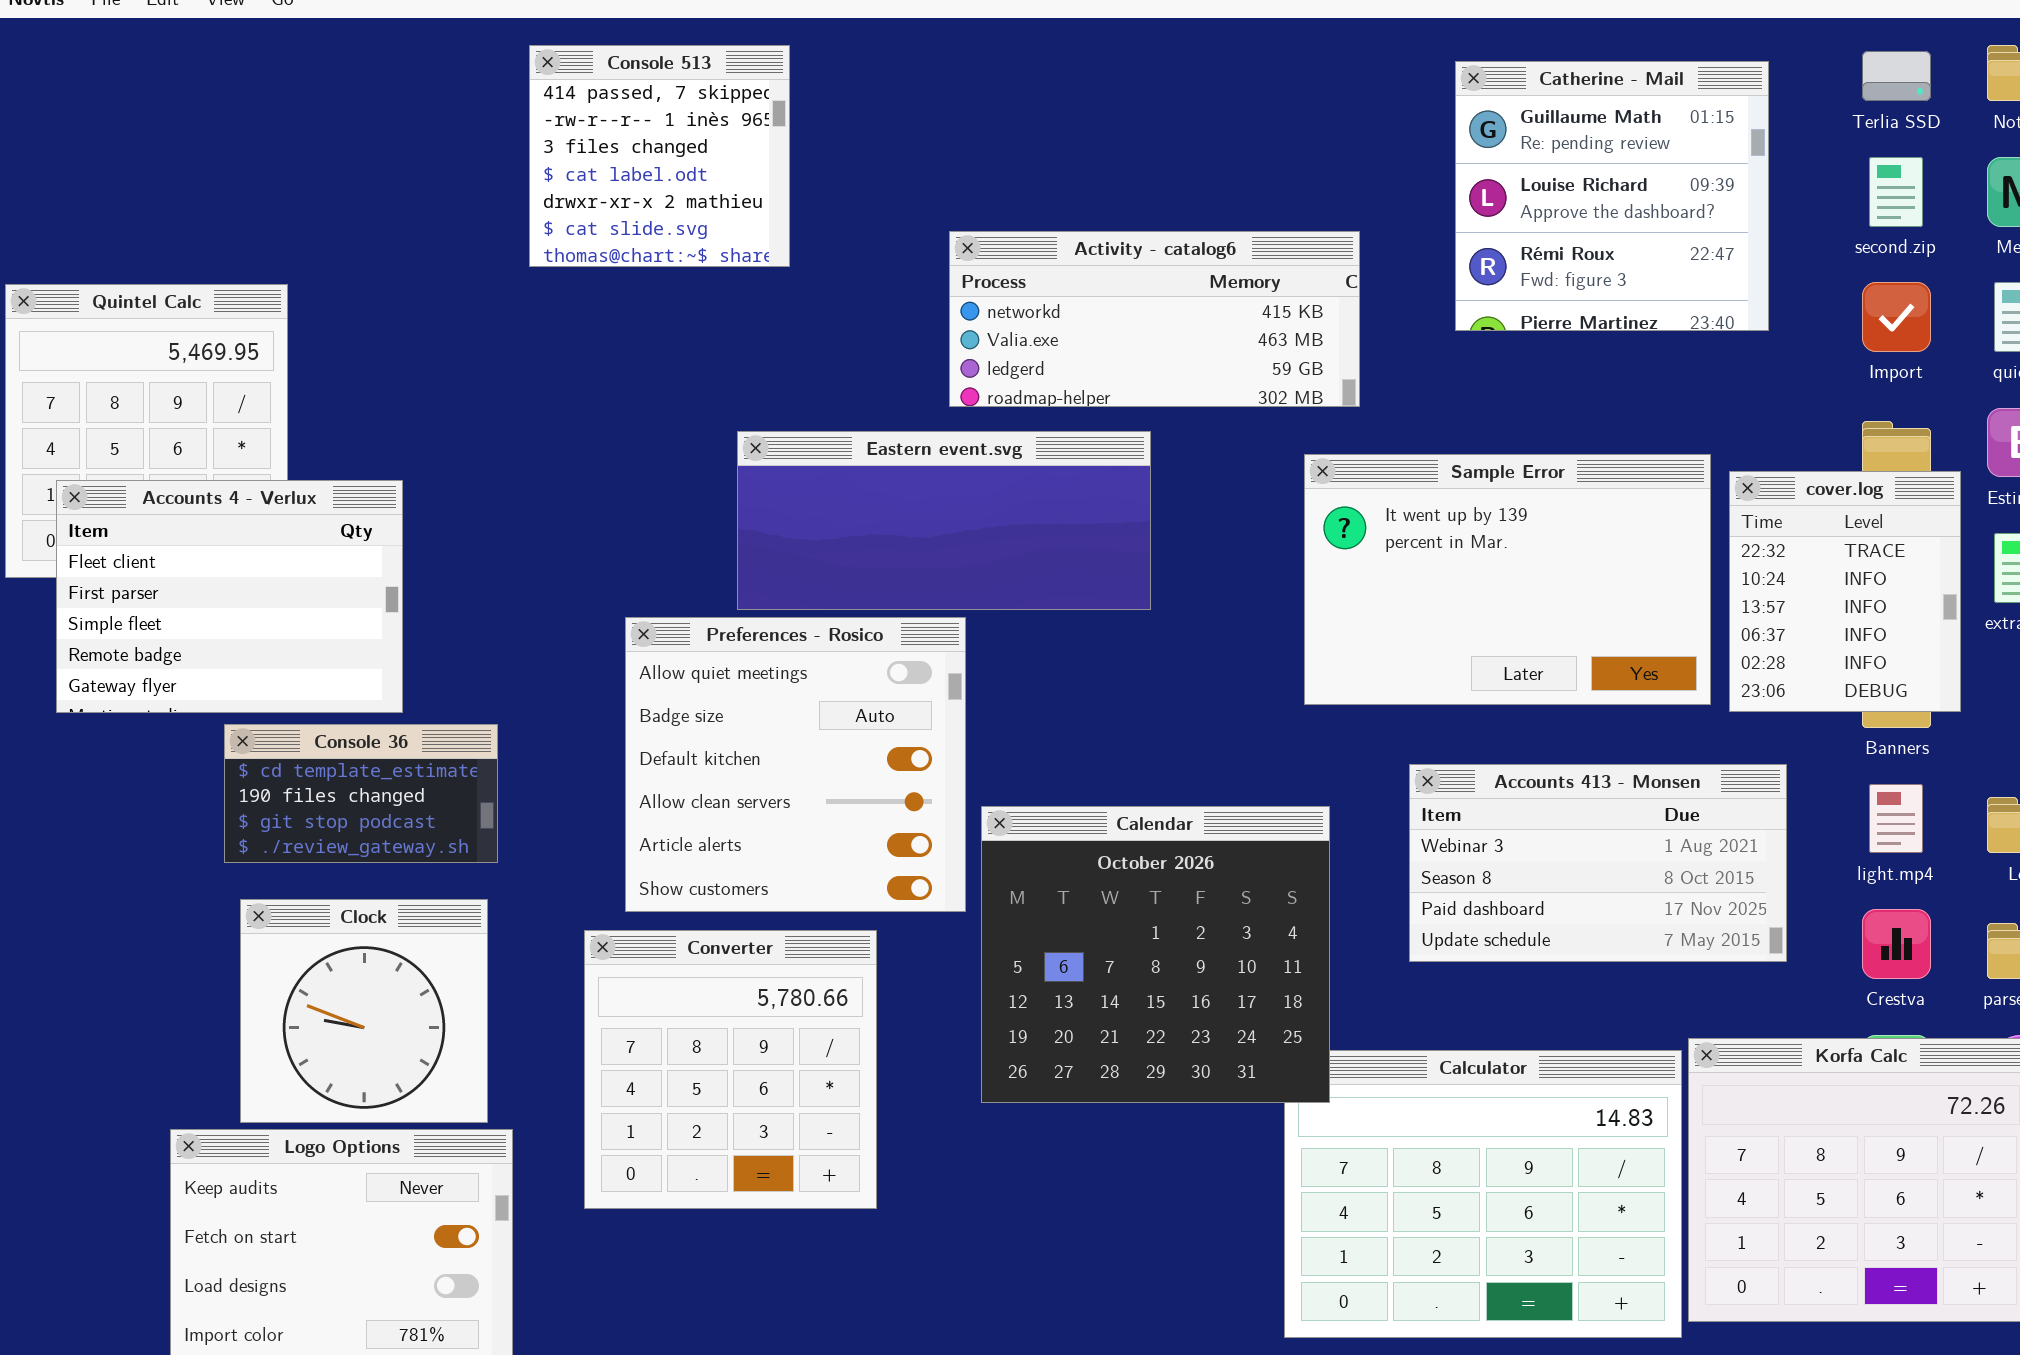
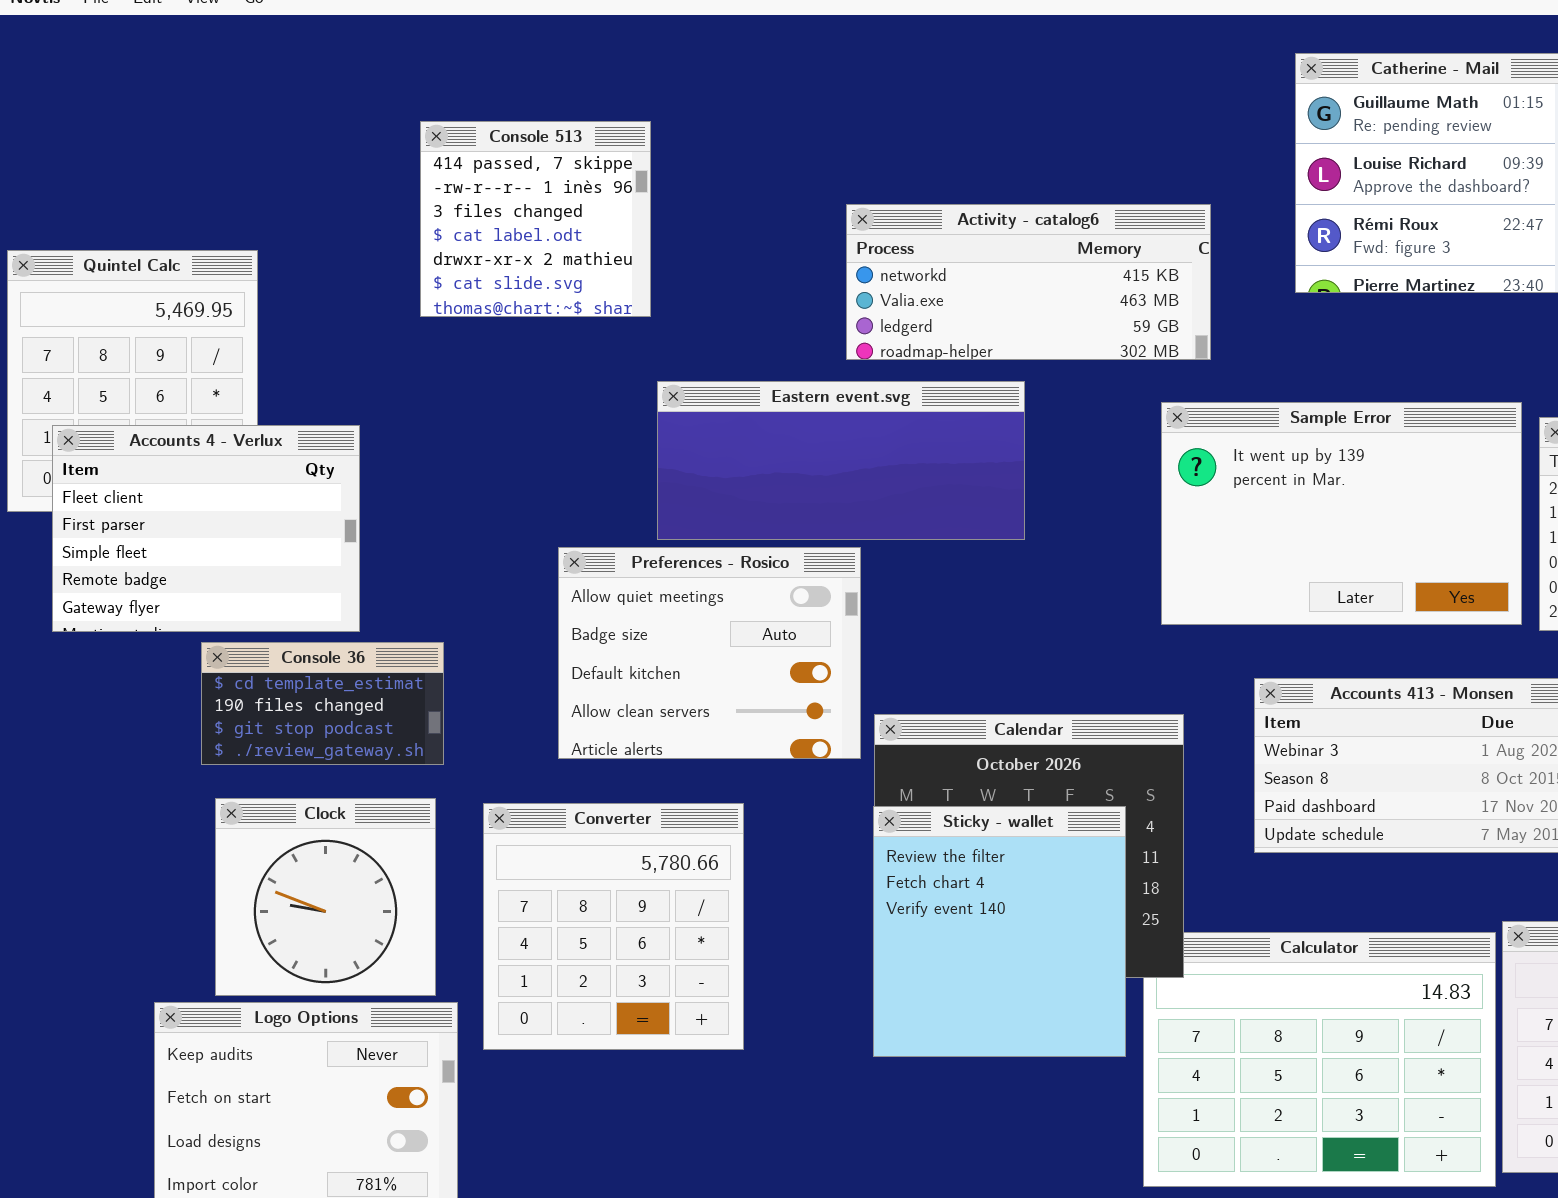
Console 513: [529,45,790,267] -> [420,121,651,317], moved
Preferences - Rosico: [625,617,966,912] -> [558,547,861,759], resized
Sticky - wallet: none -> [873,806,1126,1057], opened
Converter: [584,930,877,1209] -> [483,803,744,1050], moved

